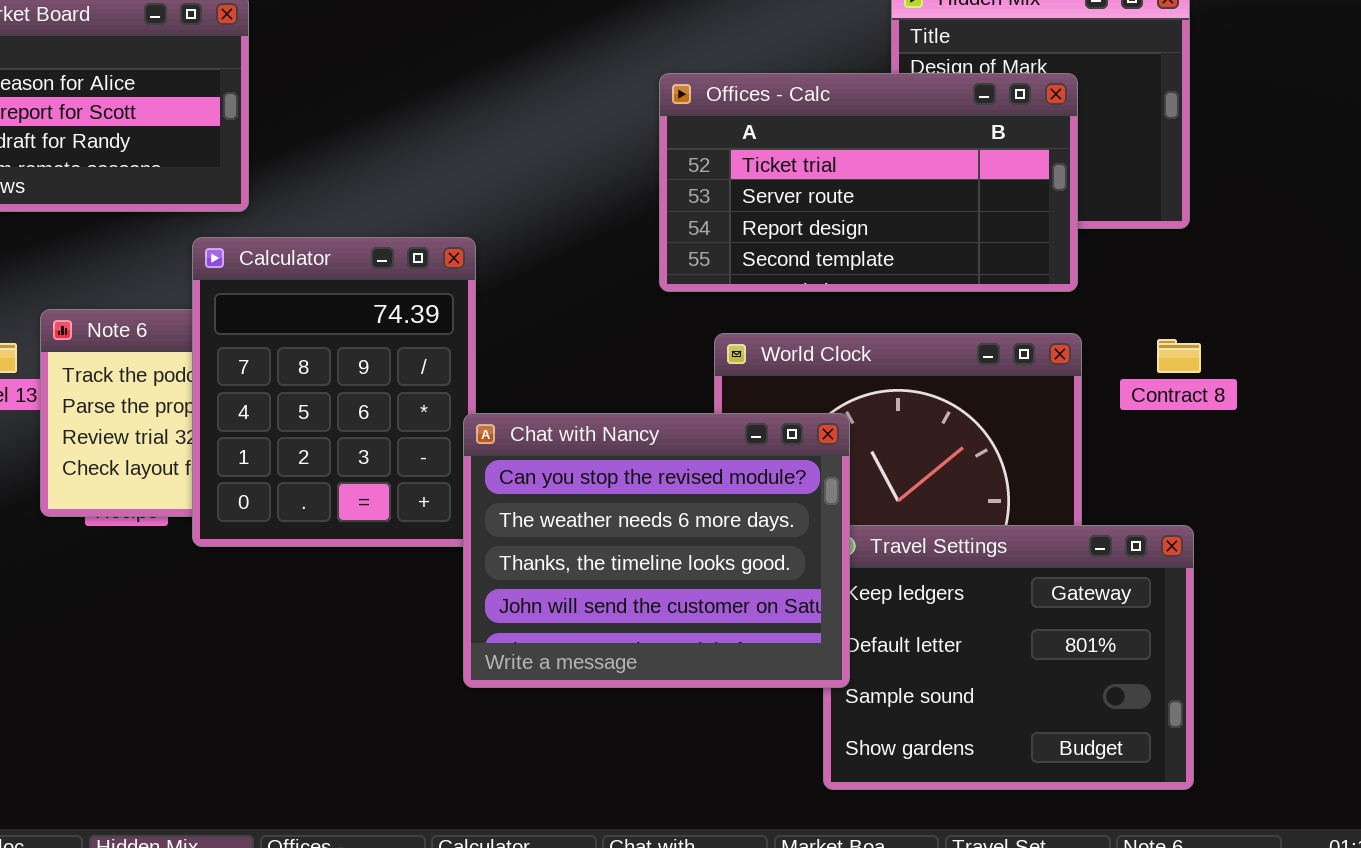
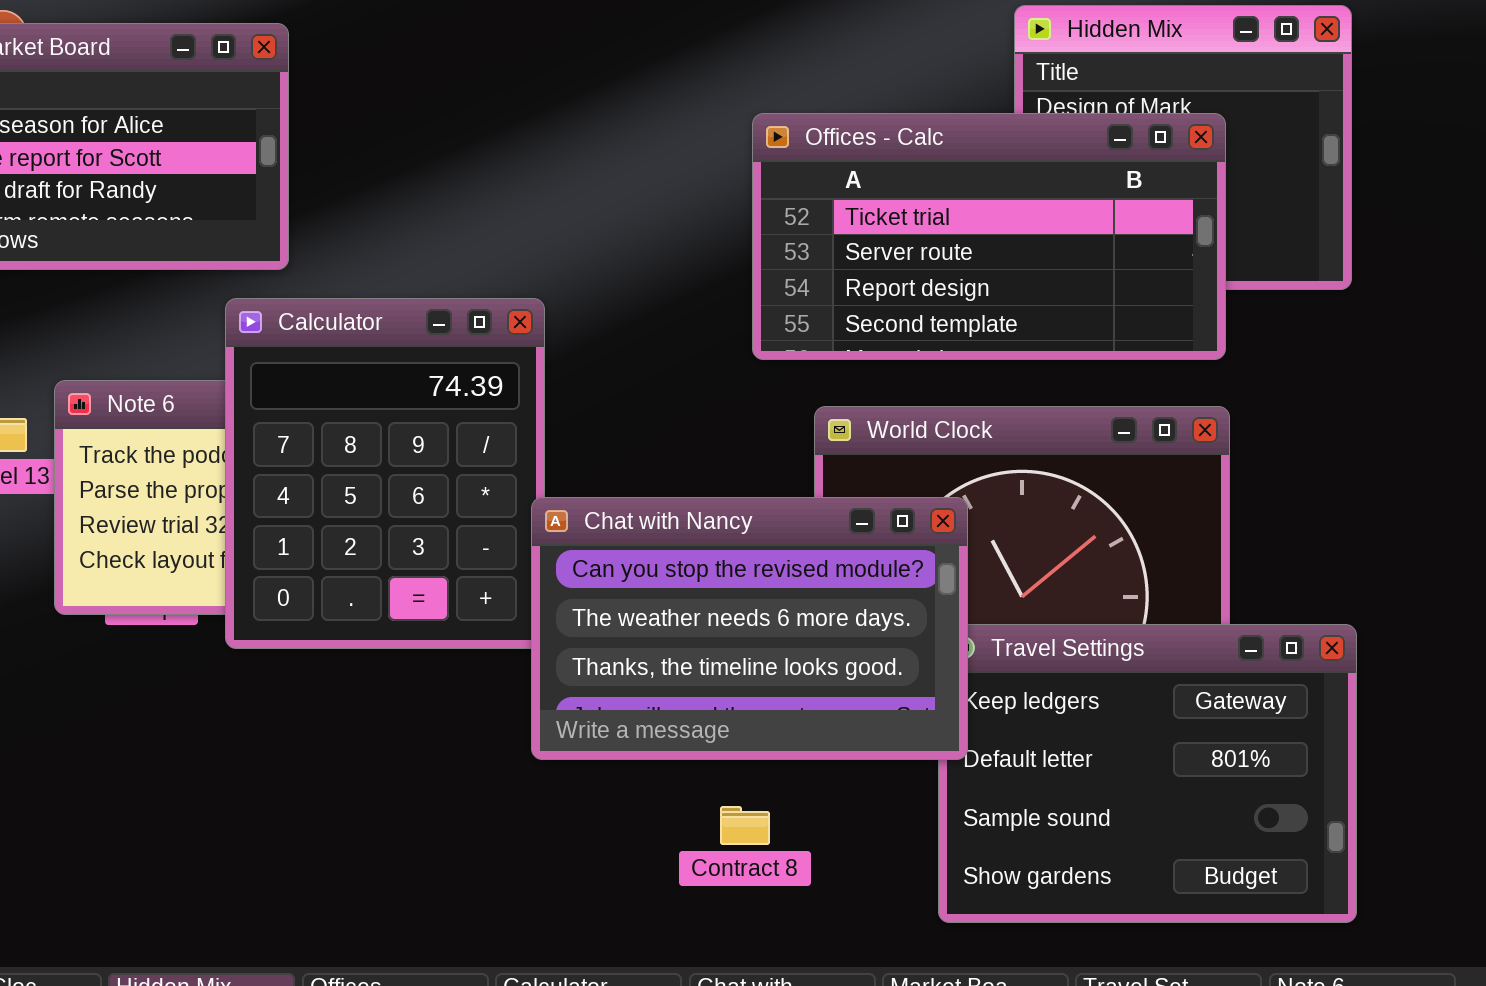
Contract 8: [1157,339,1201,373] -> [720,806,770,845], moved
Chat with Nancy: [463,413,850,688] -> [531,497,968,760], resized

